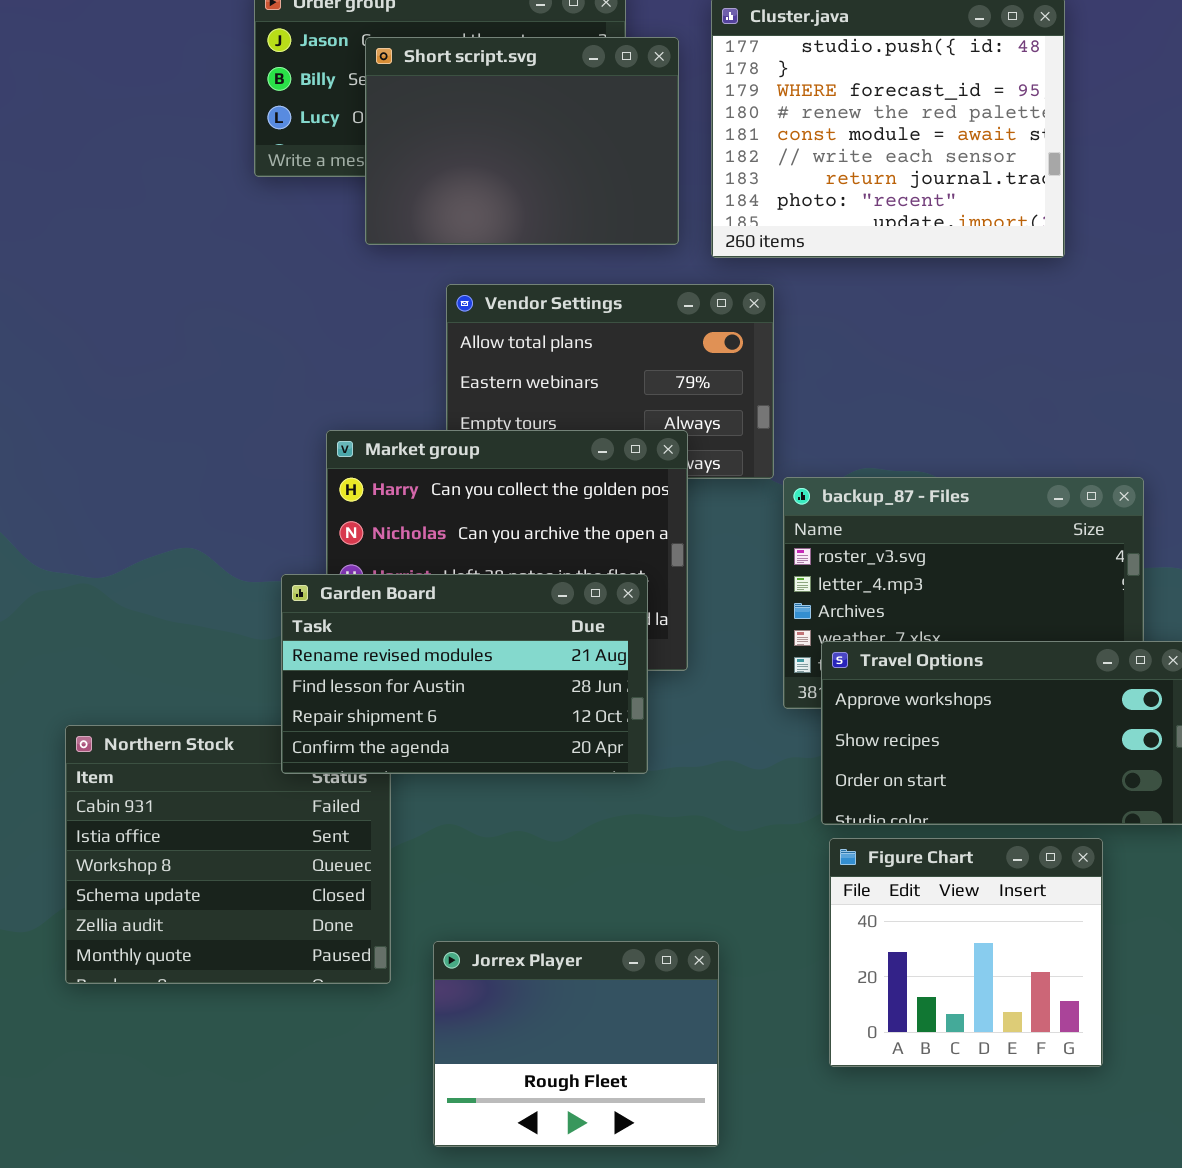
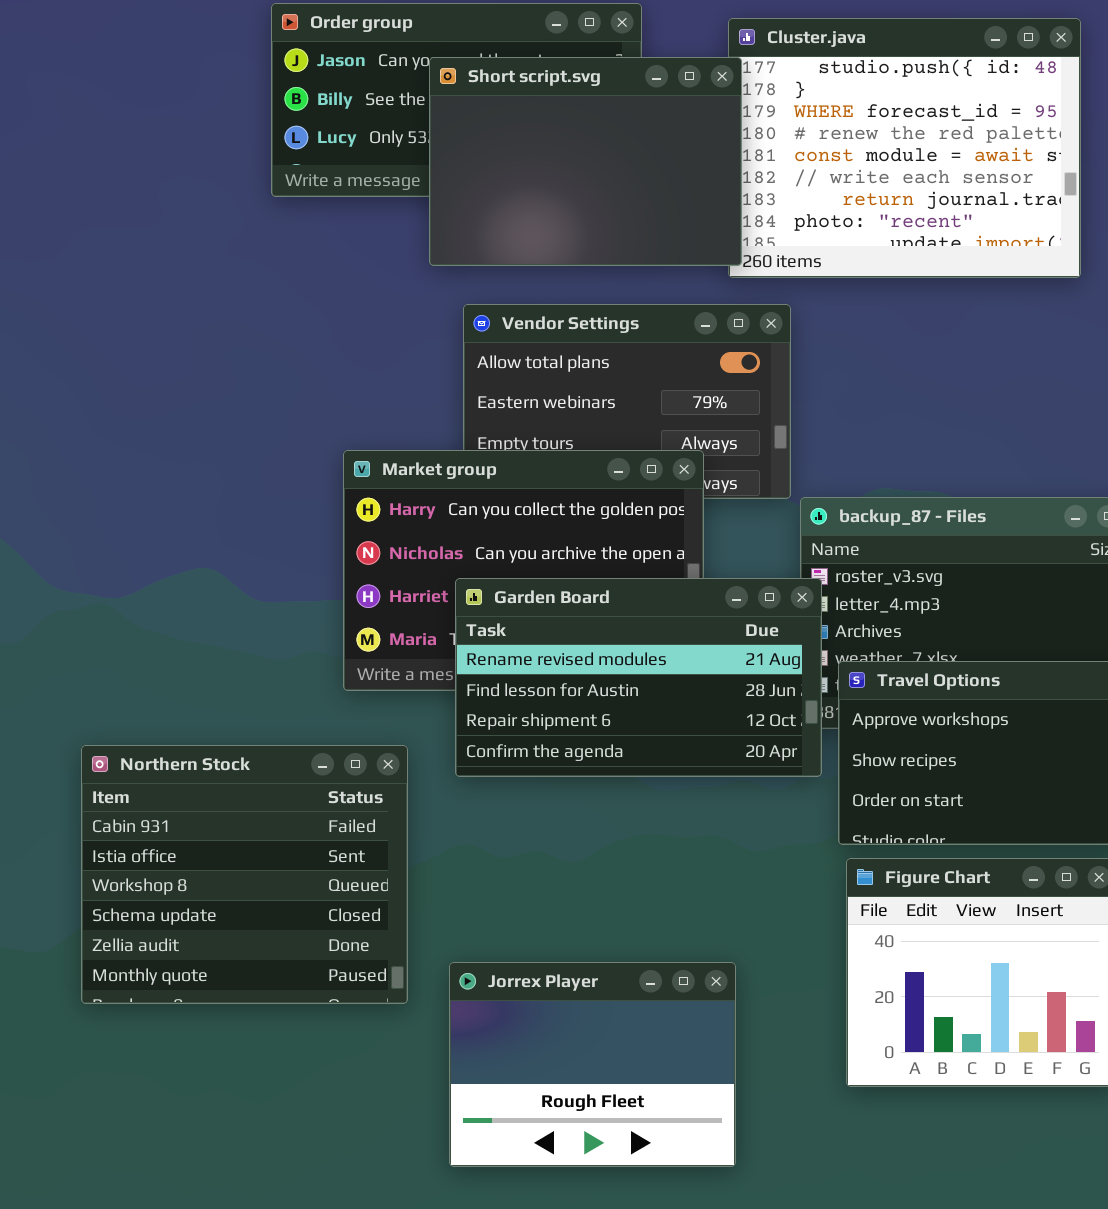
Short script.svg: [365,37,679,245] -> [429,57,742,266], moved
Garden Board: [281,574,648,774] -> [455,578,822,777], moved

